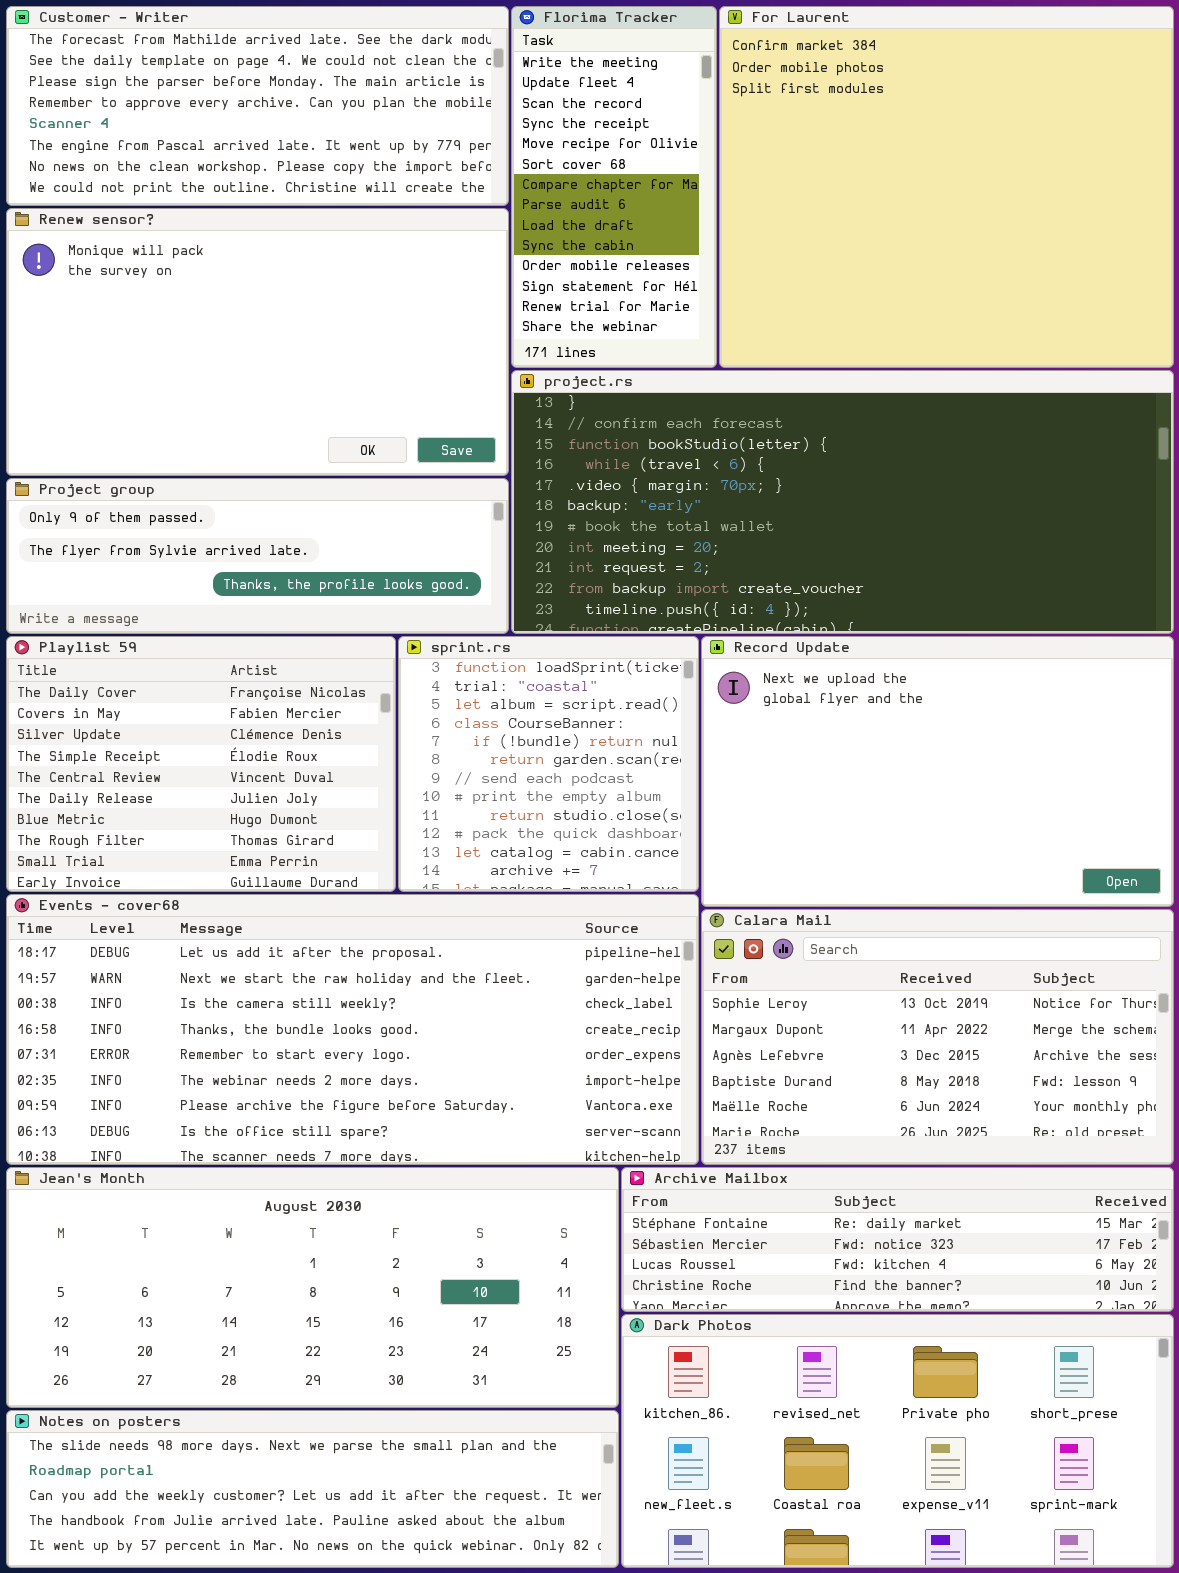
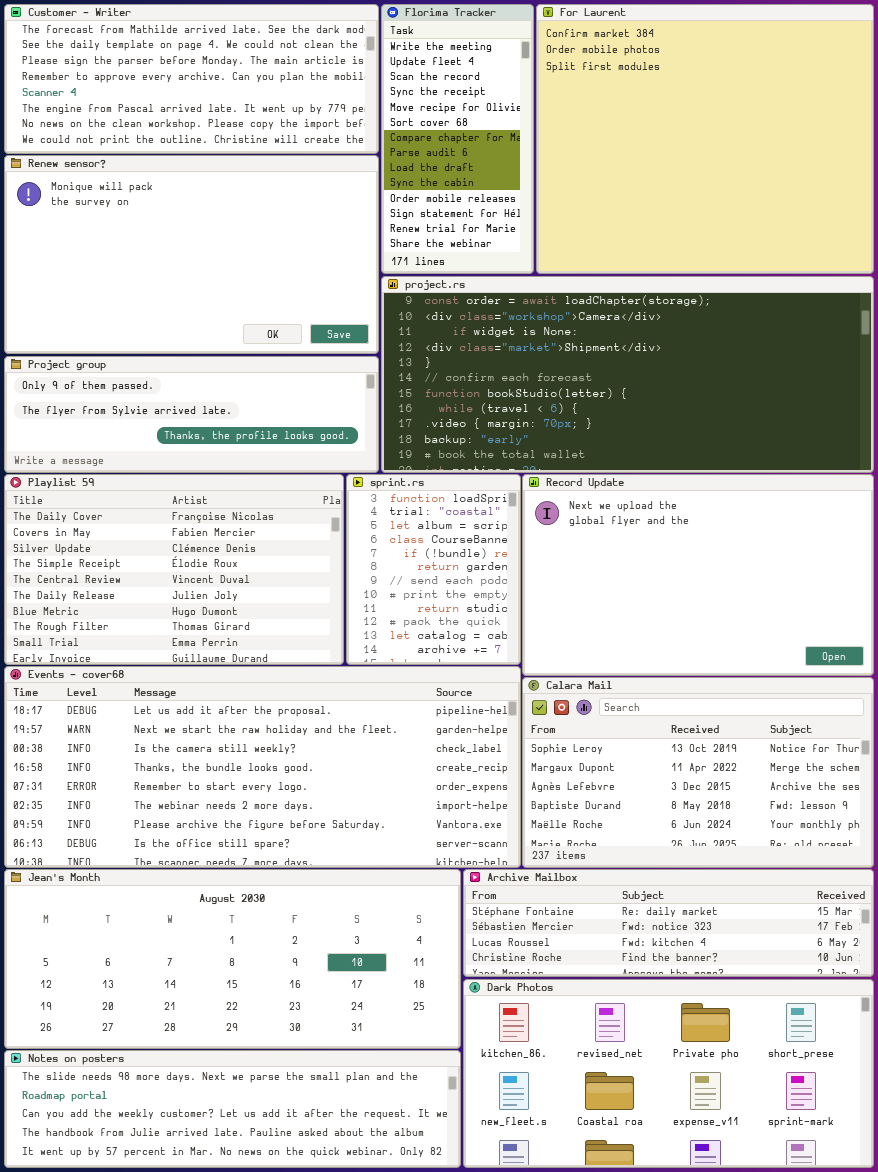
project.rs: [511,370,1174,634] -> [381,276,874,473], scrolled up 4 rows
Playlist 59: [6,636,396,892] -> [4,474,344,665], resized
sprint.rs: [398,636,699,892] -> [346,474,521,665], resized

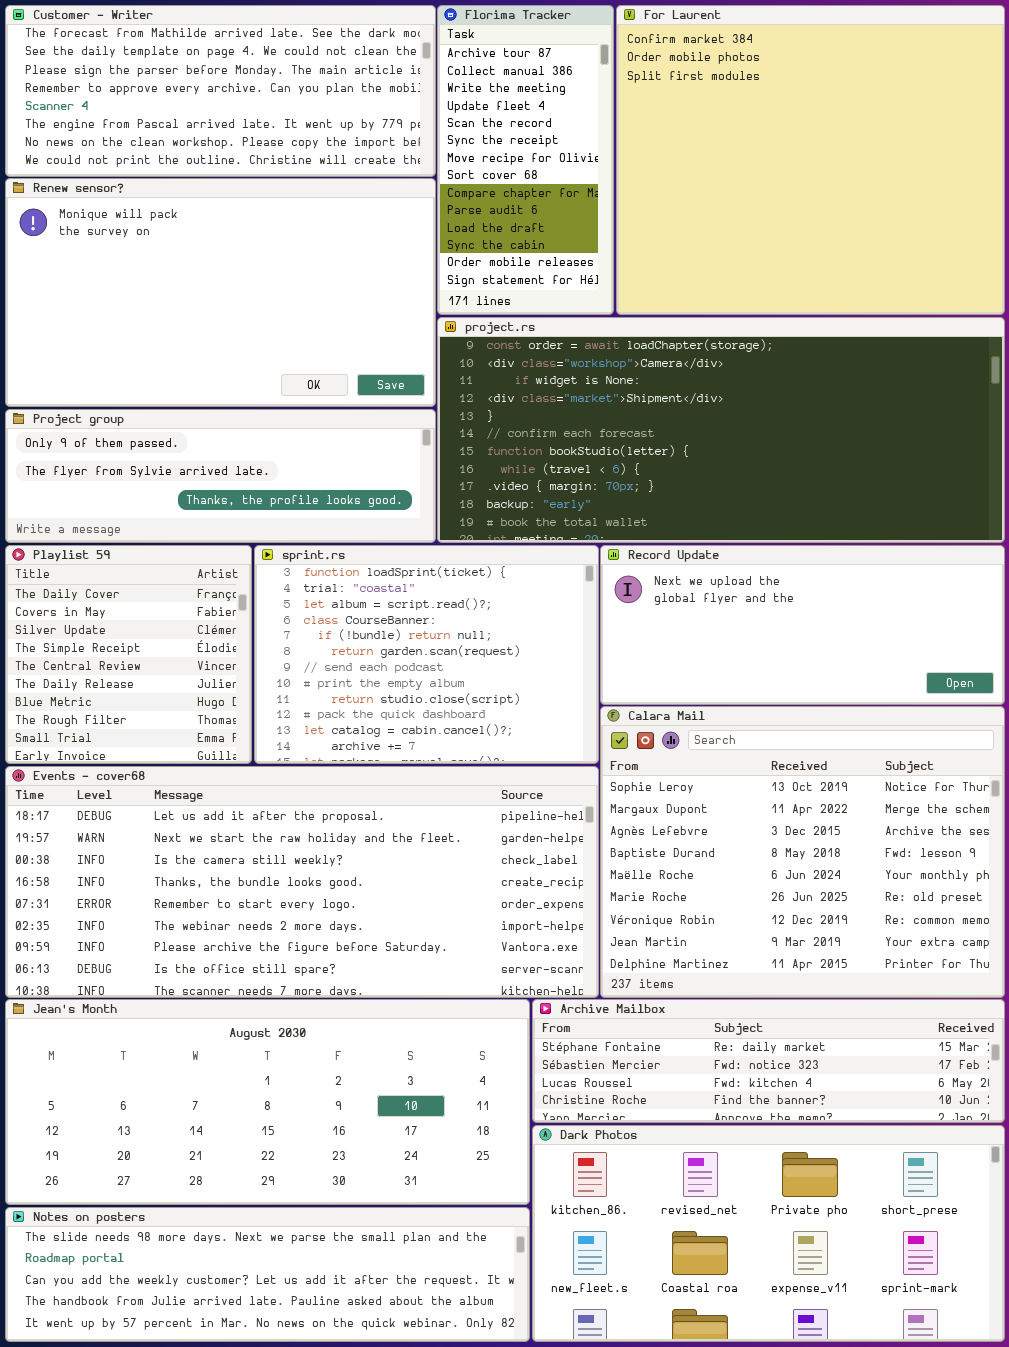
Florima Tracker: [381,4,534,274] -> [437,5,614,315], scrolled up 2 rows
Playlist 59: [4,474,344,665] -> [5,545,252,764], resized
sprint.rs: [346,474,521,665] -> [254,545,599,764], resized
Record Update: [522,474,874,676] -> [600,545,1005,705], resized
Calara Mail: [522,677,874,868] -> [600,706,1005,998], resized

